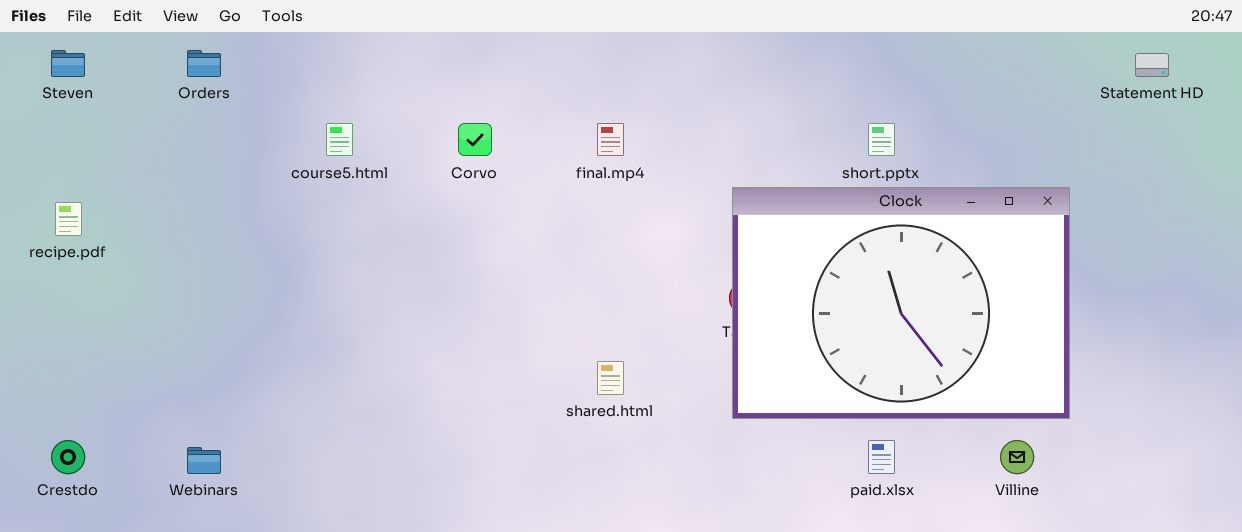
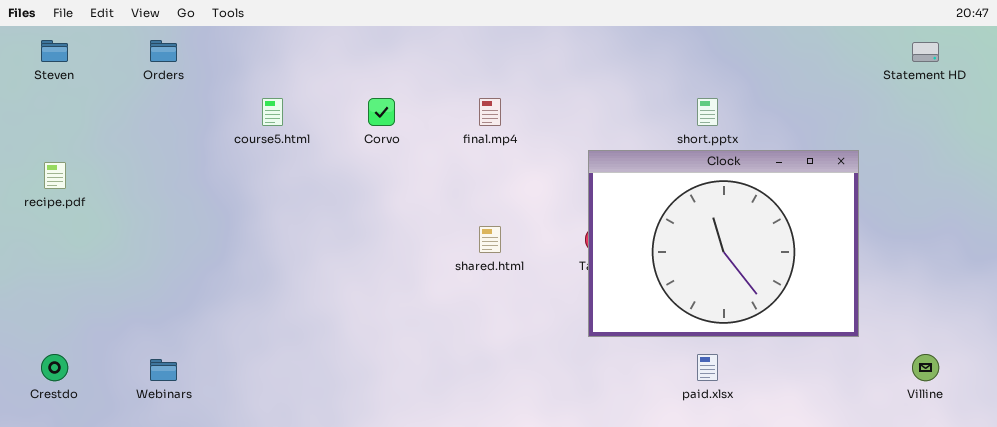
shared.html: [597,361,624,395] -> [479,226,501,253], moved
Villine: [1000,440,1034,474] -> [912,354,939,381], moved

